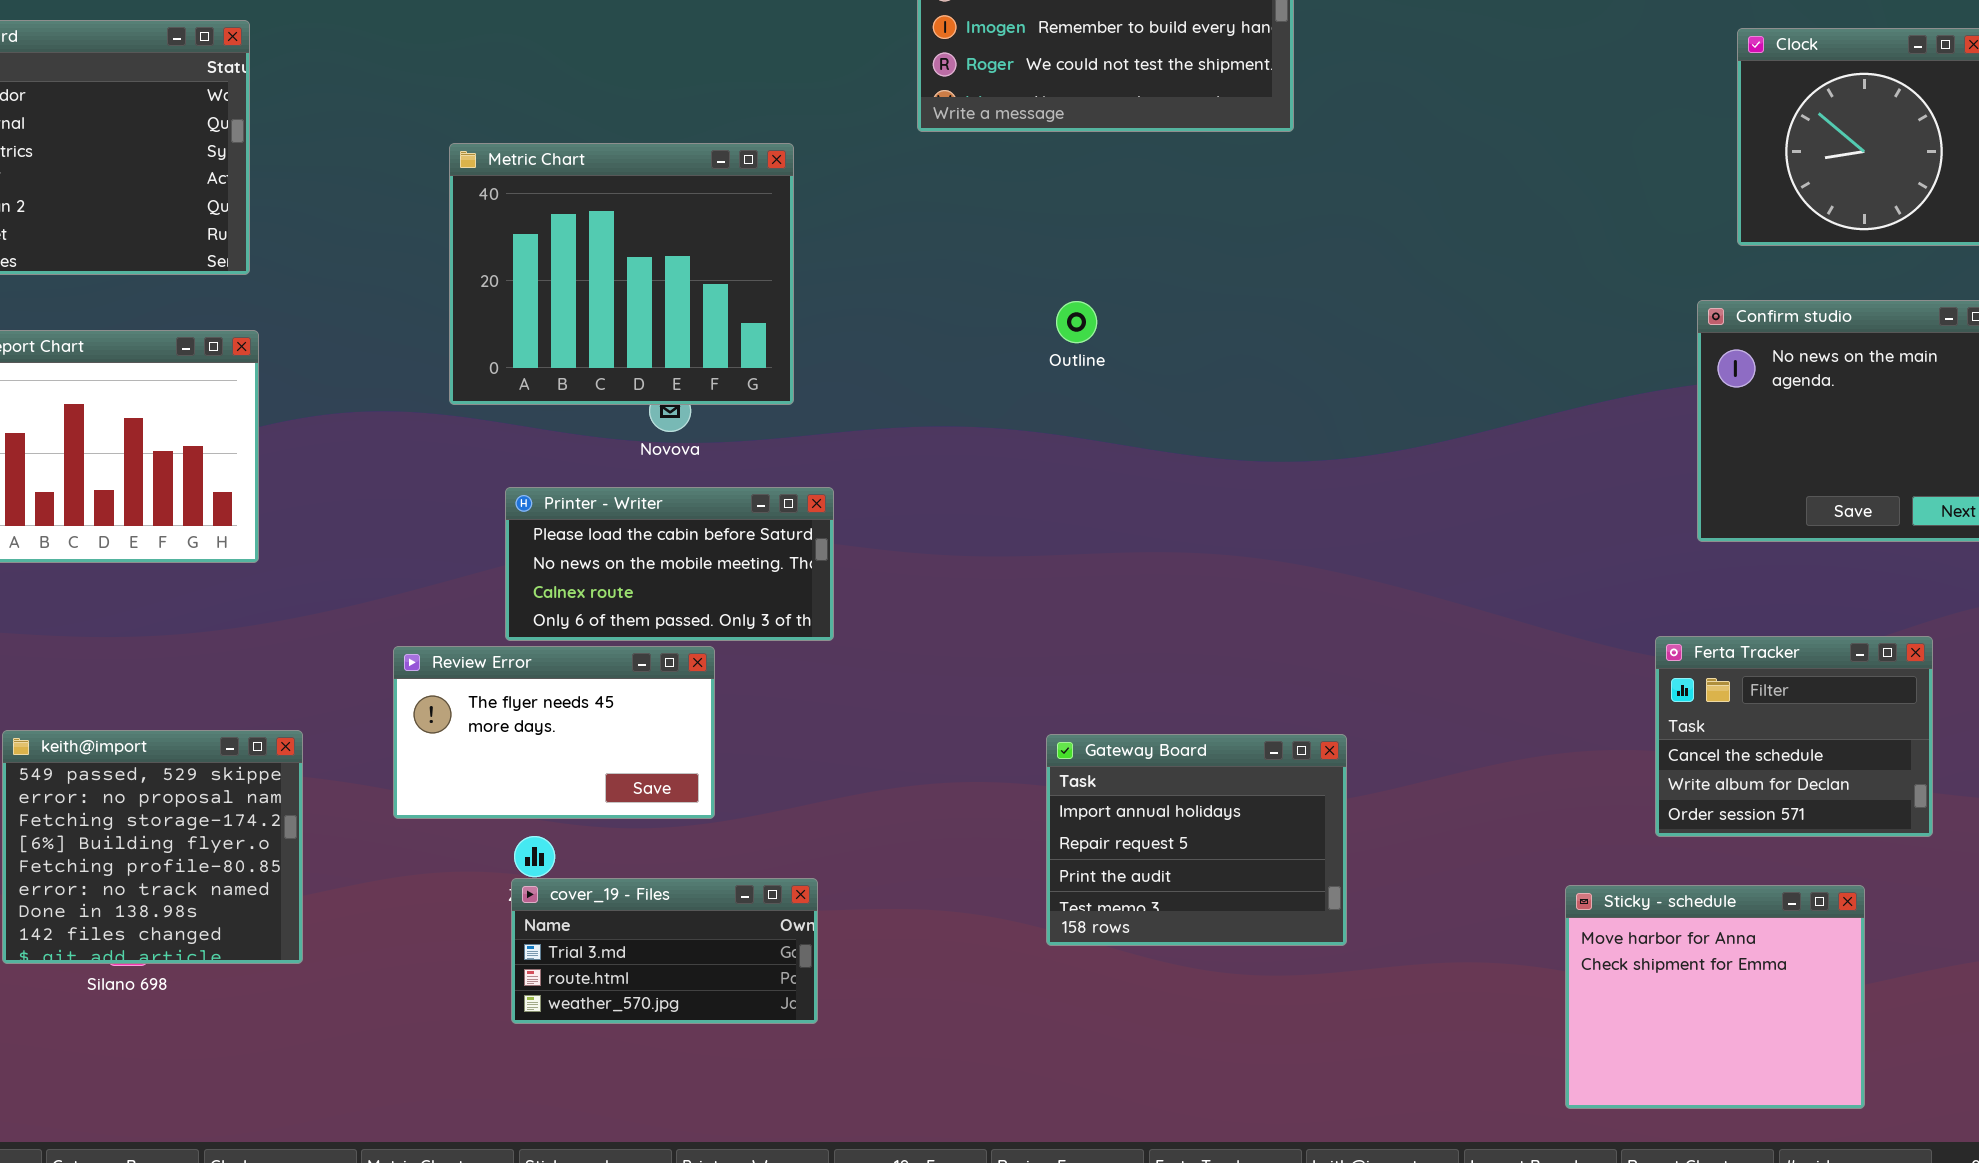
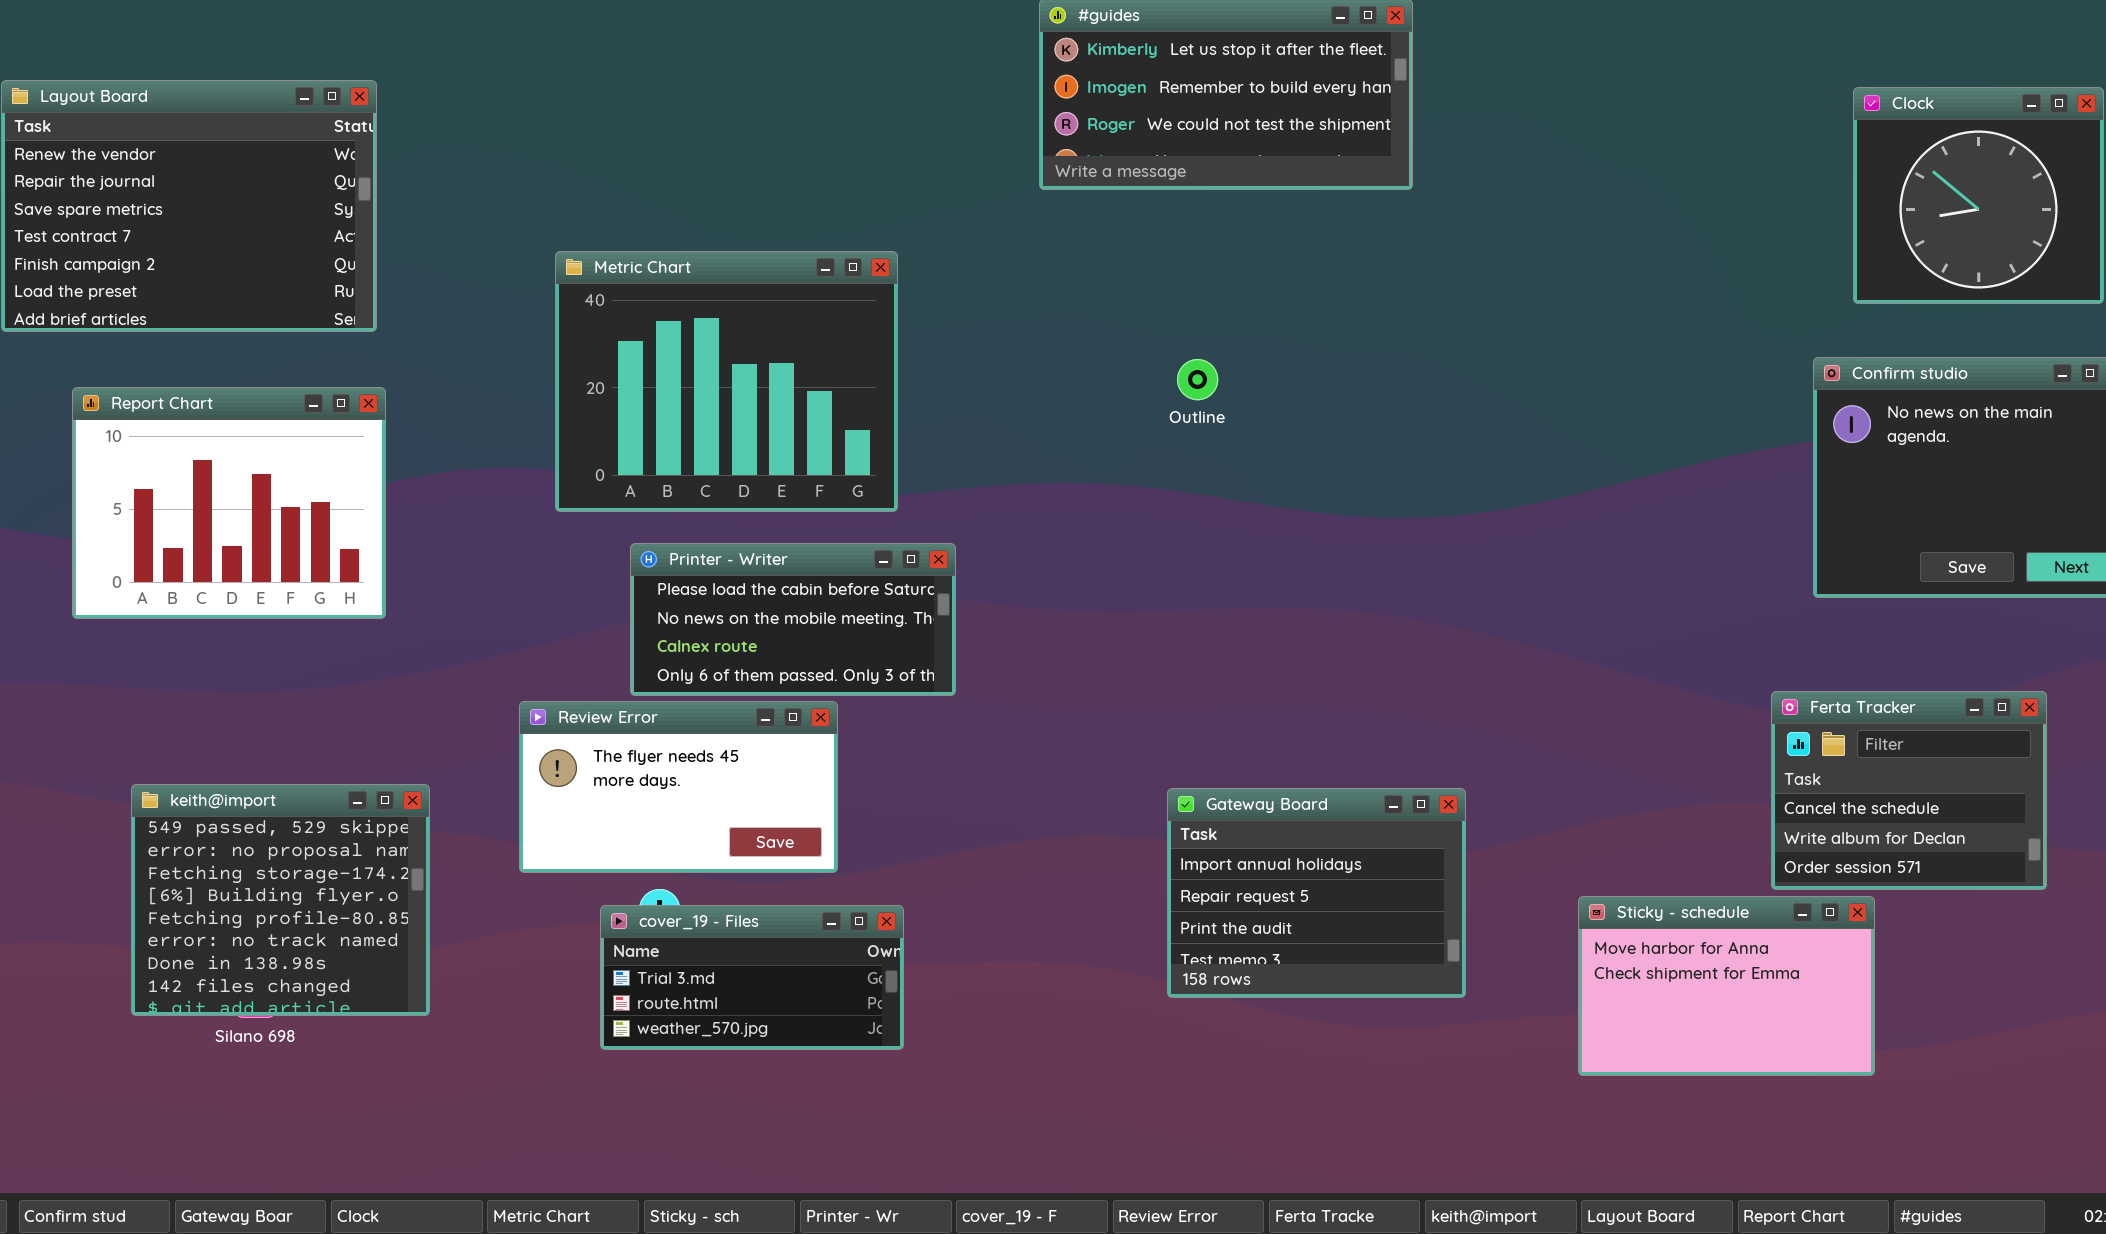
Metric Chart: [449,143,794,405] -> [555,251,898,512], moved
cover_19 - Files: [511,878,818,1024] -> [600,905,904,1050], moved
Sticky - schedule: [1565,885,1865,1109] -> [1578,896,1875,1076], moved, resized

